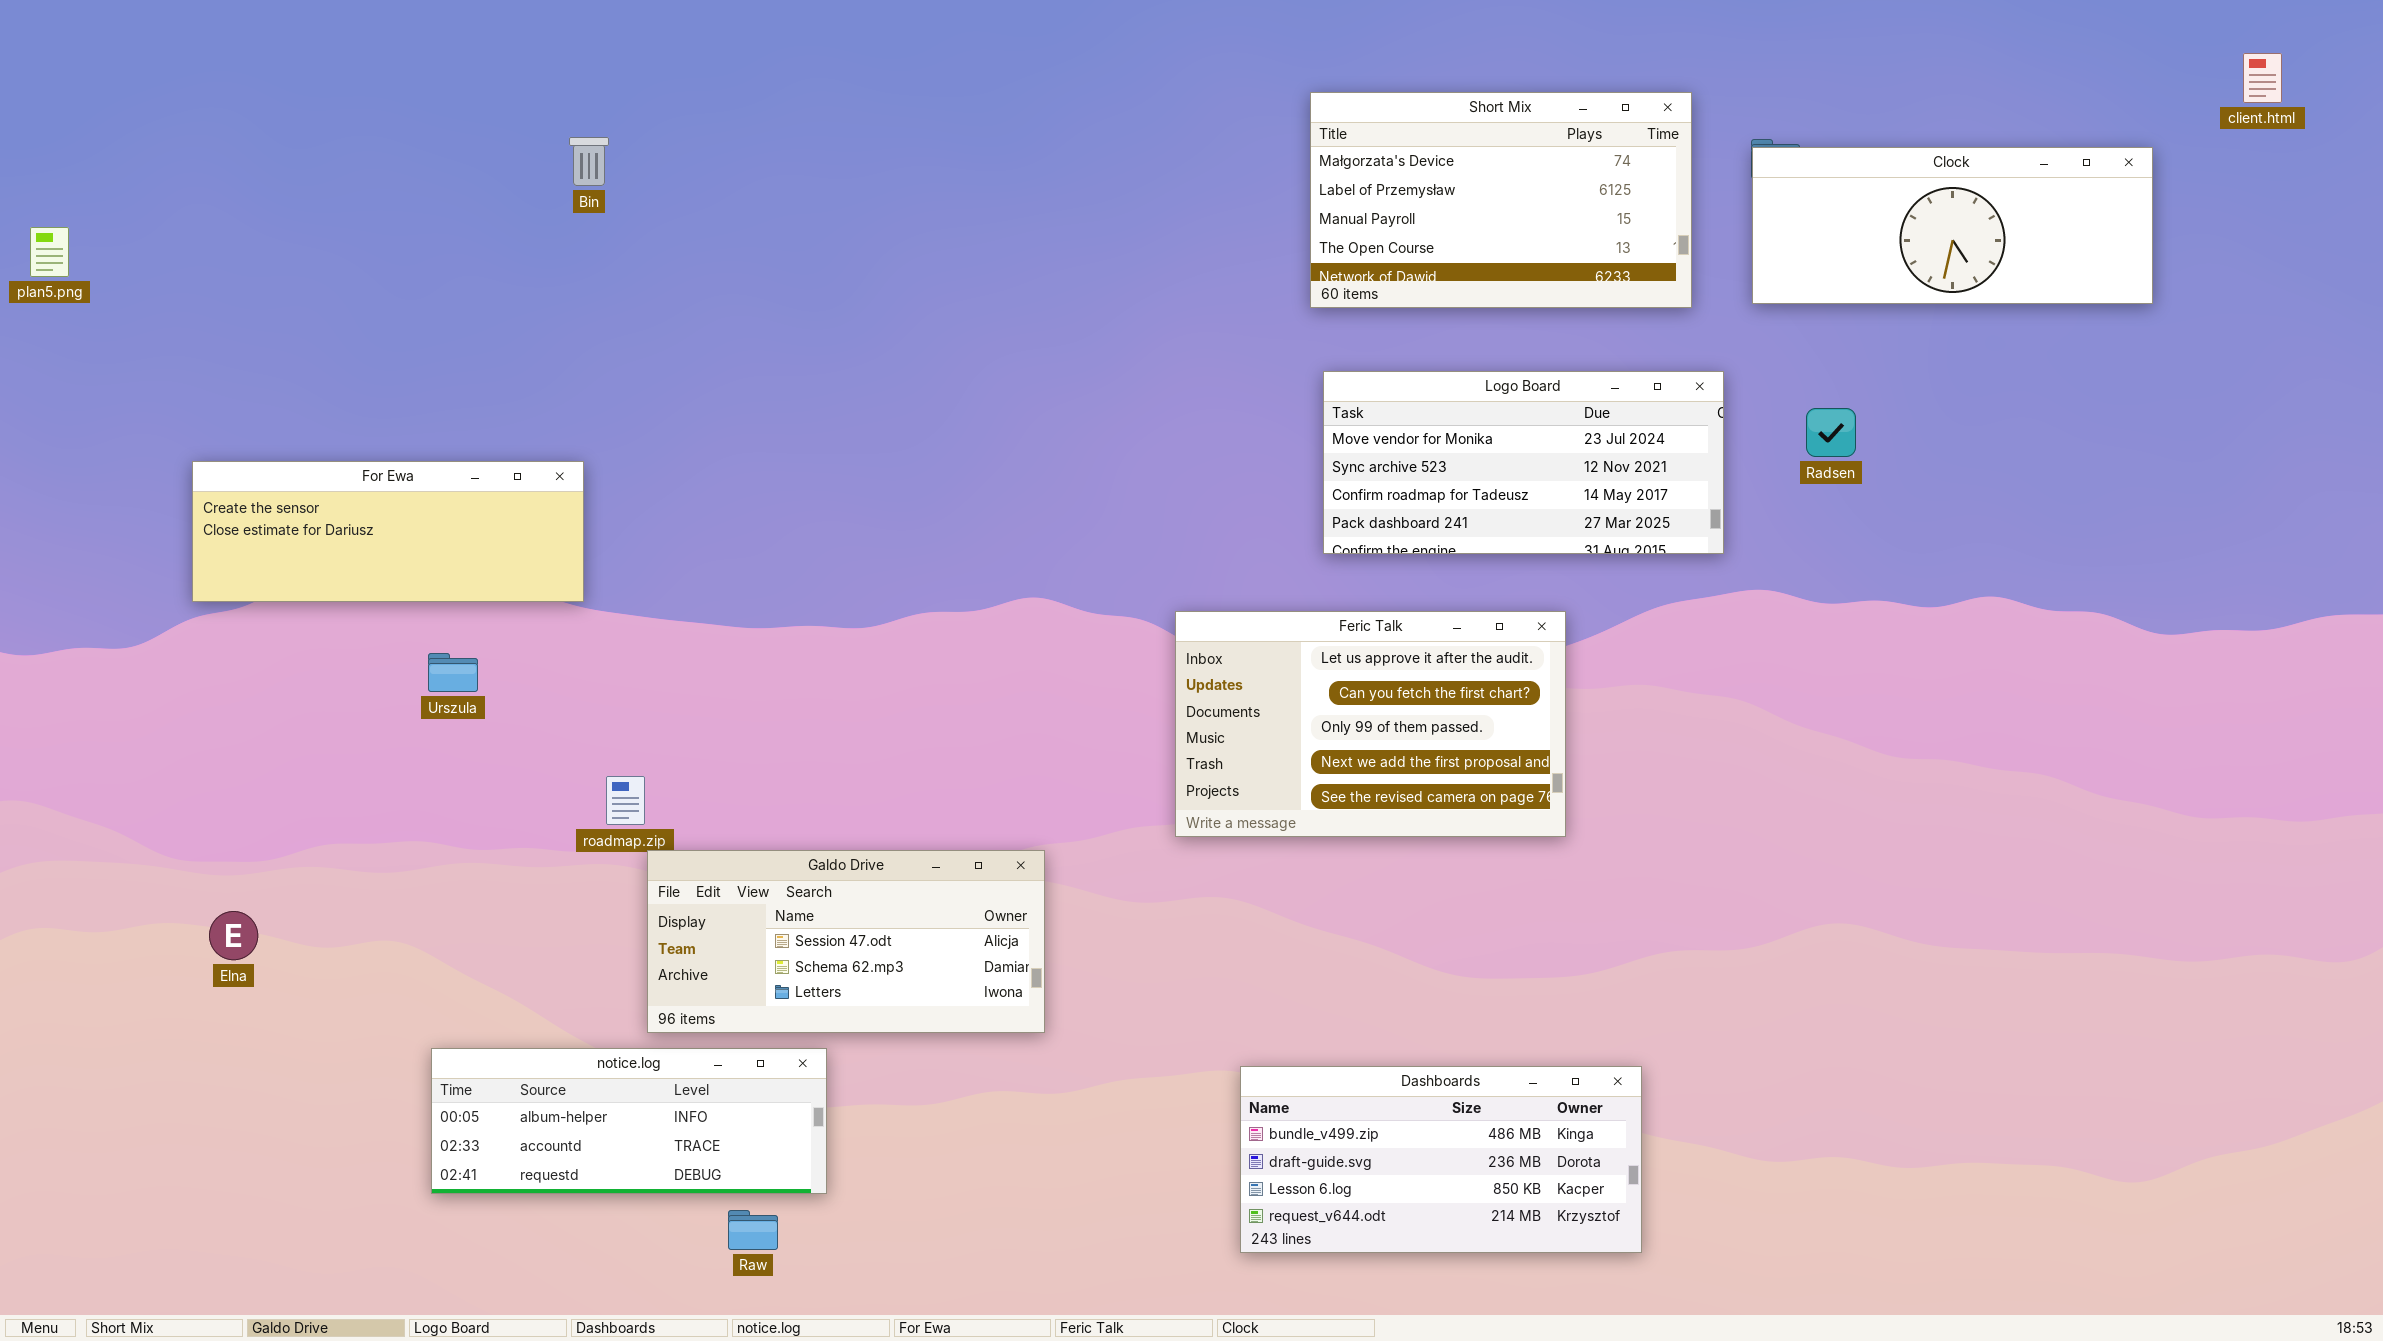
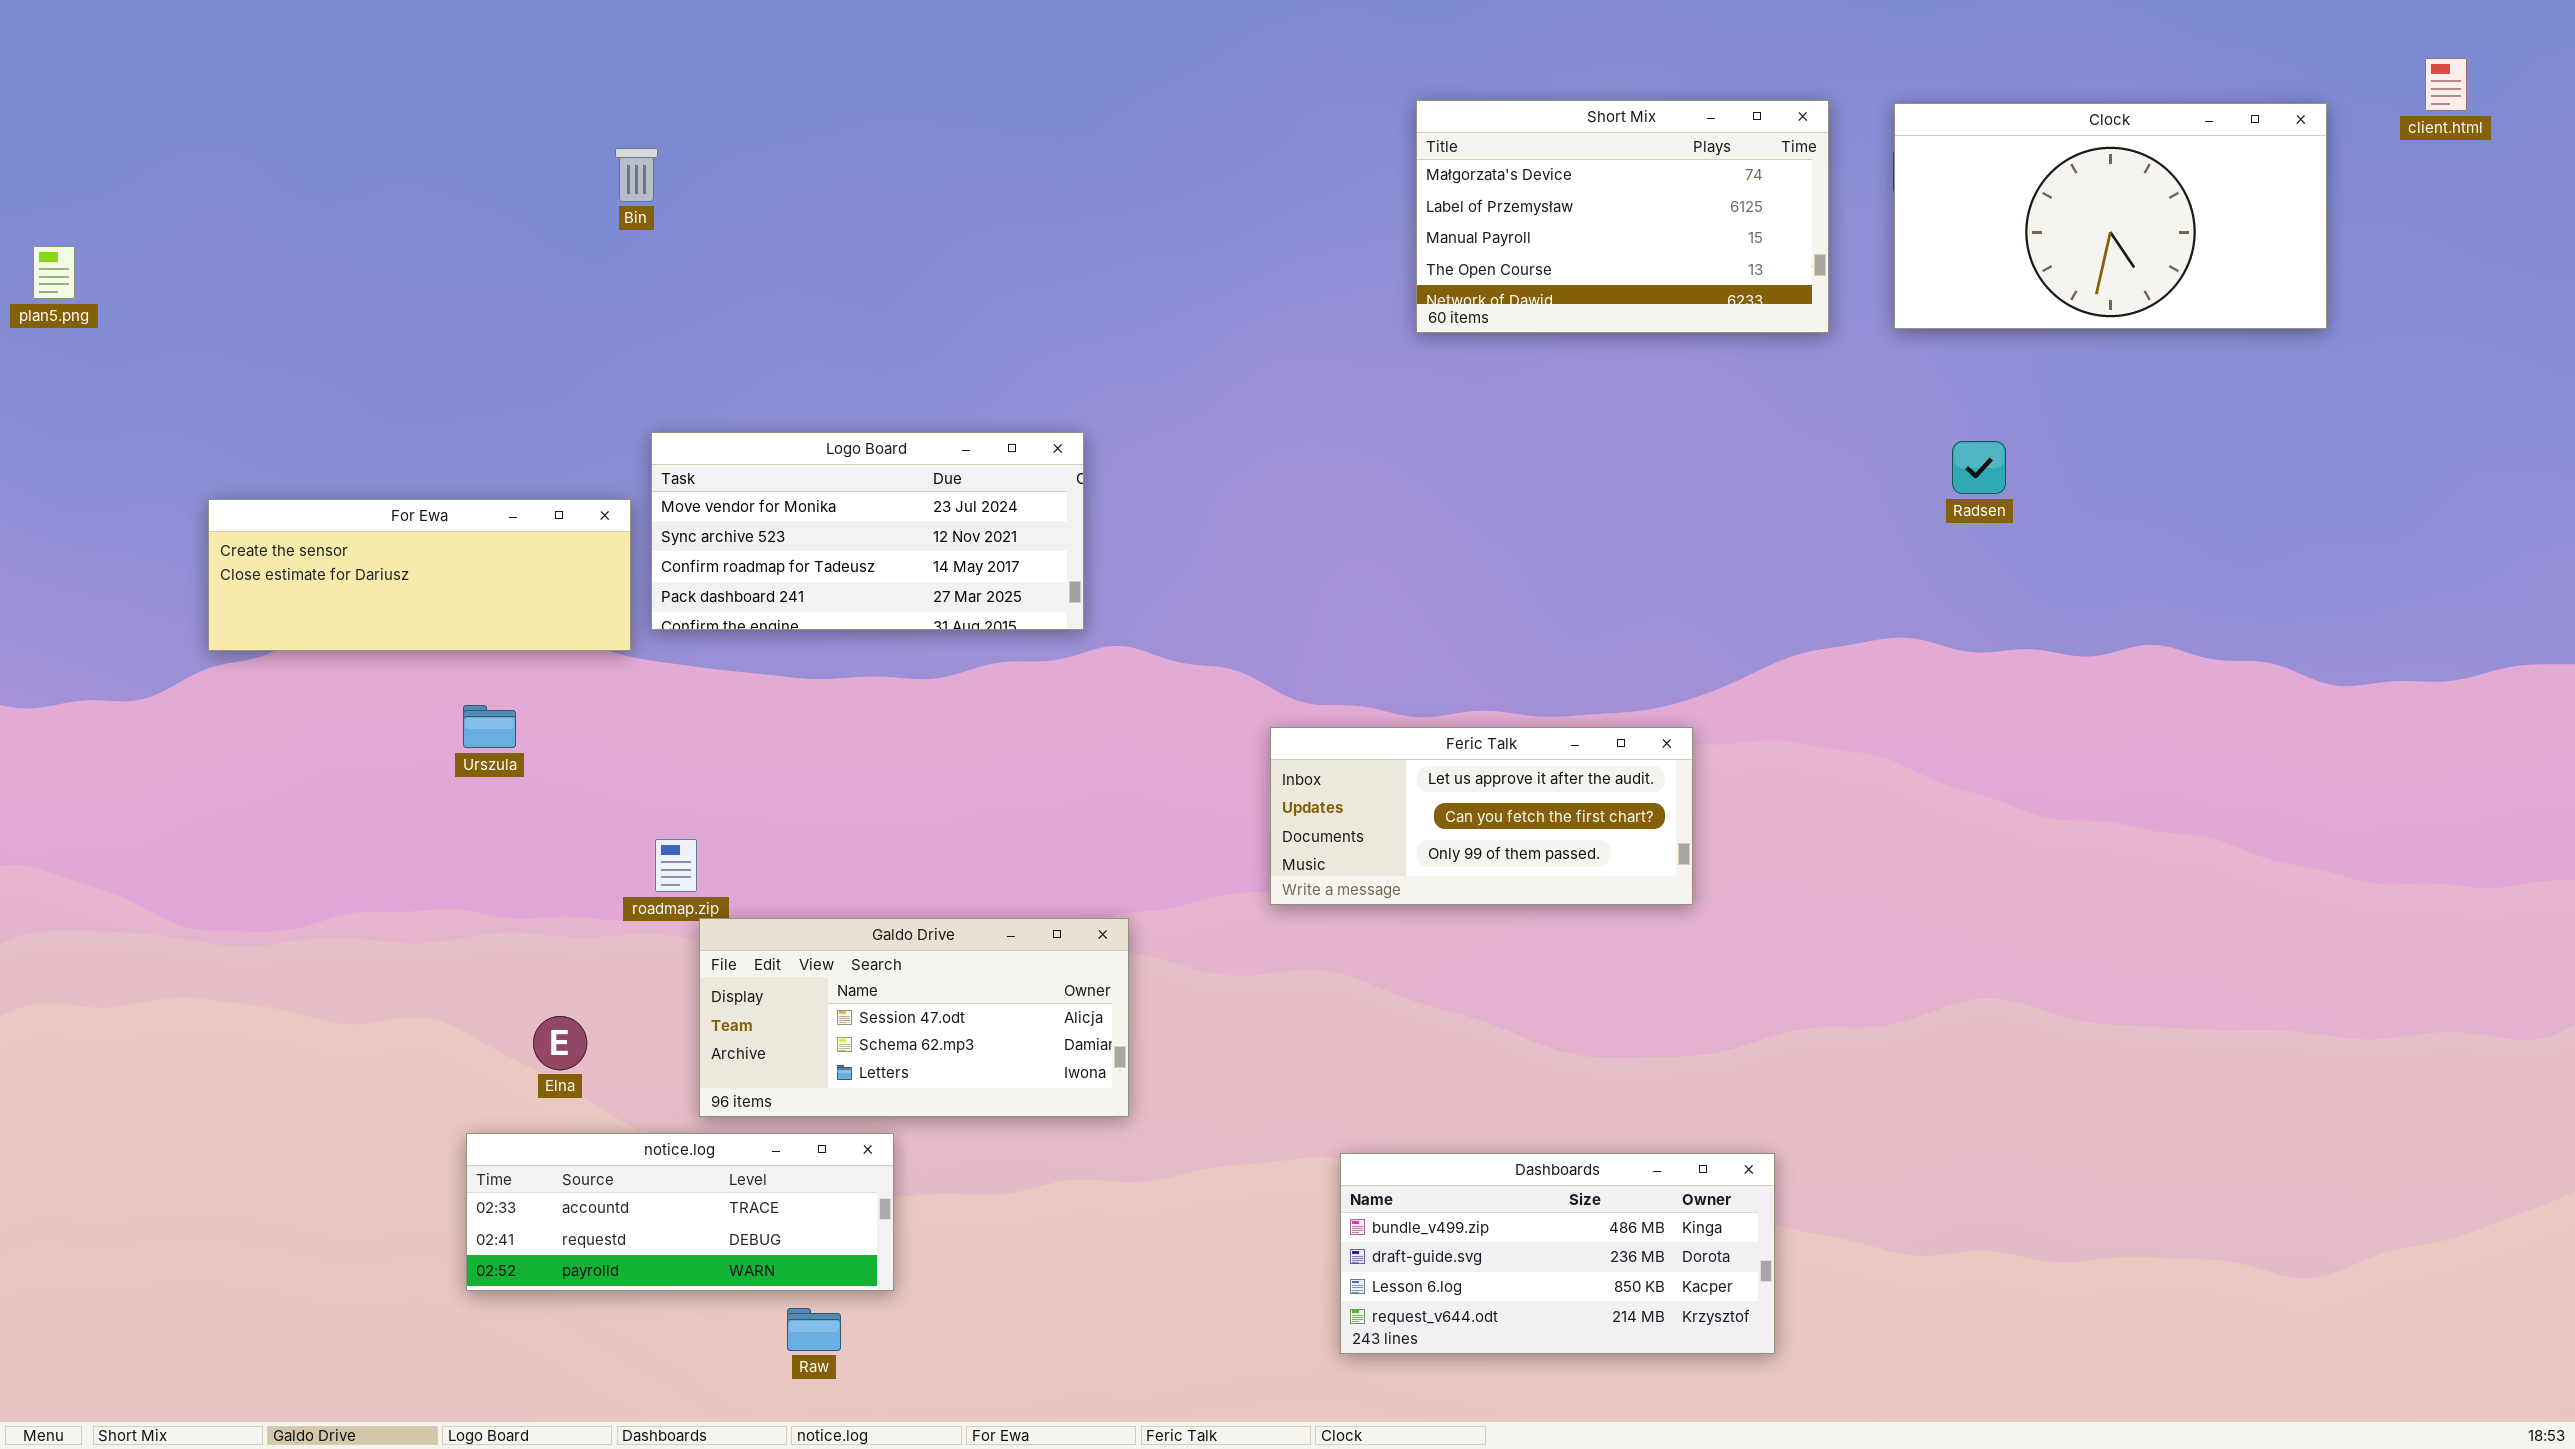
Clock: [1752,147,2153,304] -> [1894,103,2327,329], resized
Logo Board: [1323,371,1724,554] -> [651,432,1084,630], moved
Feric Talk: [1175,611,1566,837] -> [1270,727,1693,905], resized
Elna: [209,911,258,960] -> [533,1016,587,1070], moved
notice.log: [431,1048,827,1194] -> [466,1133,894,1291], scrolled down 1 row

